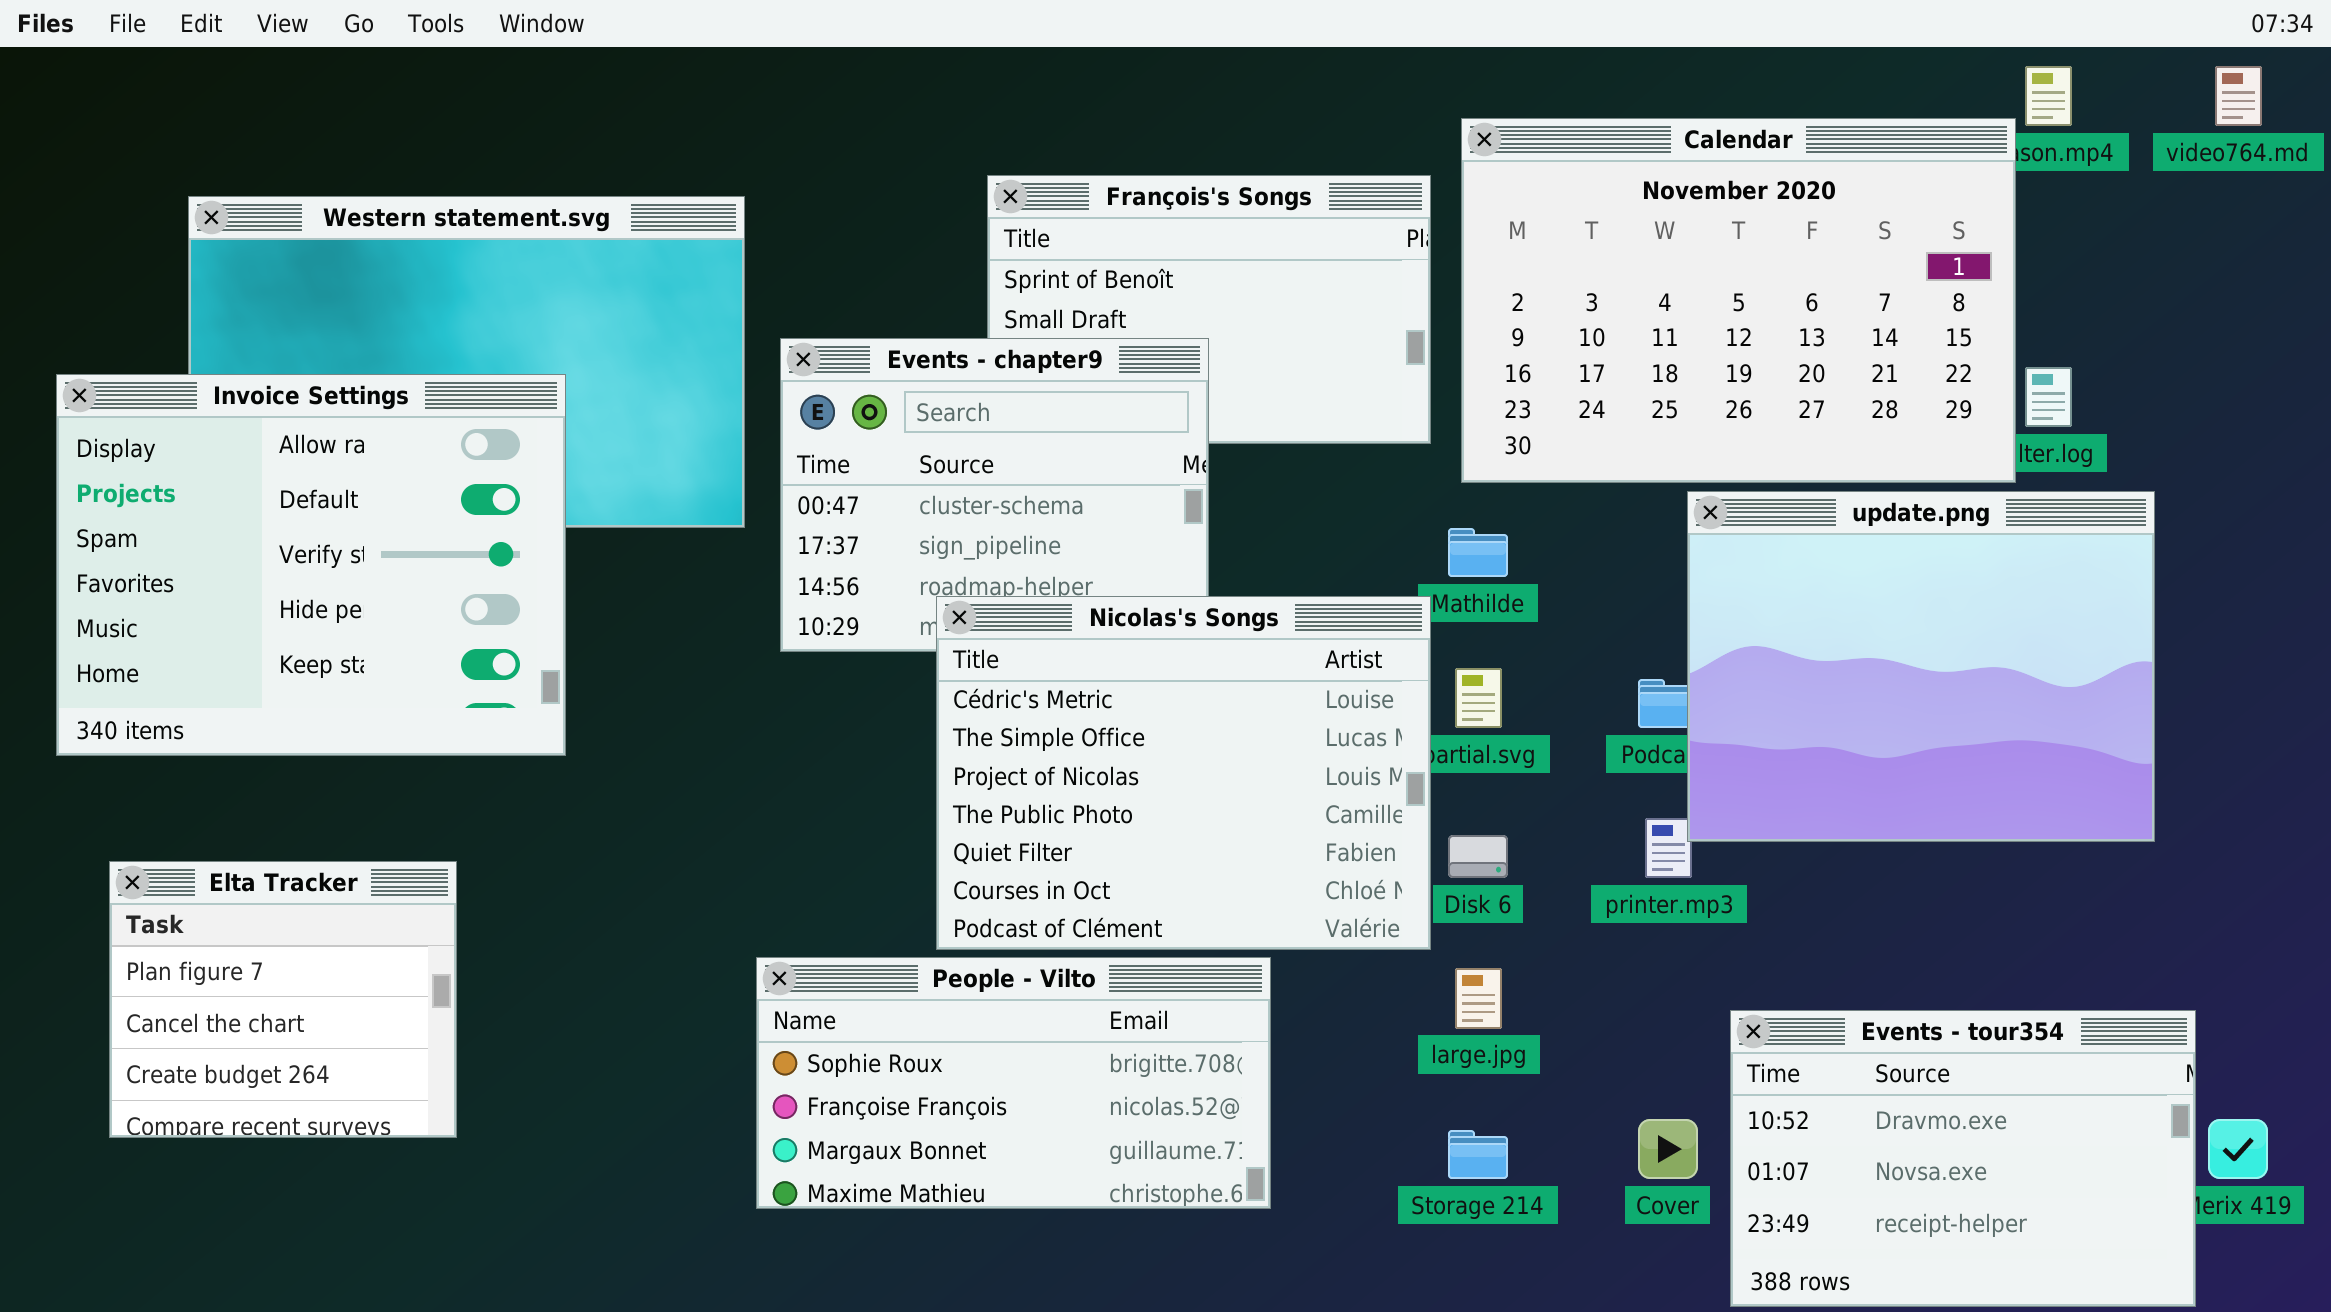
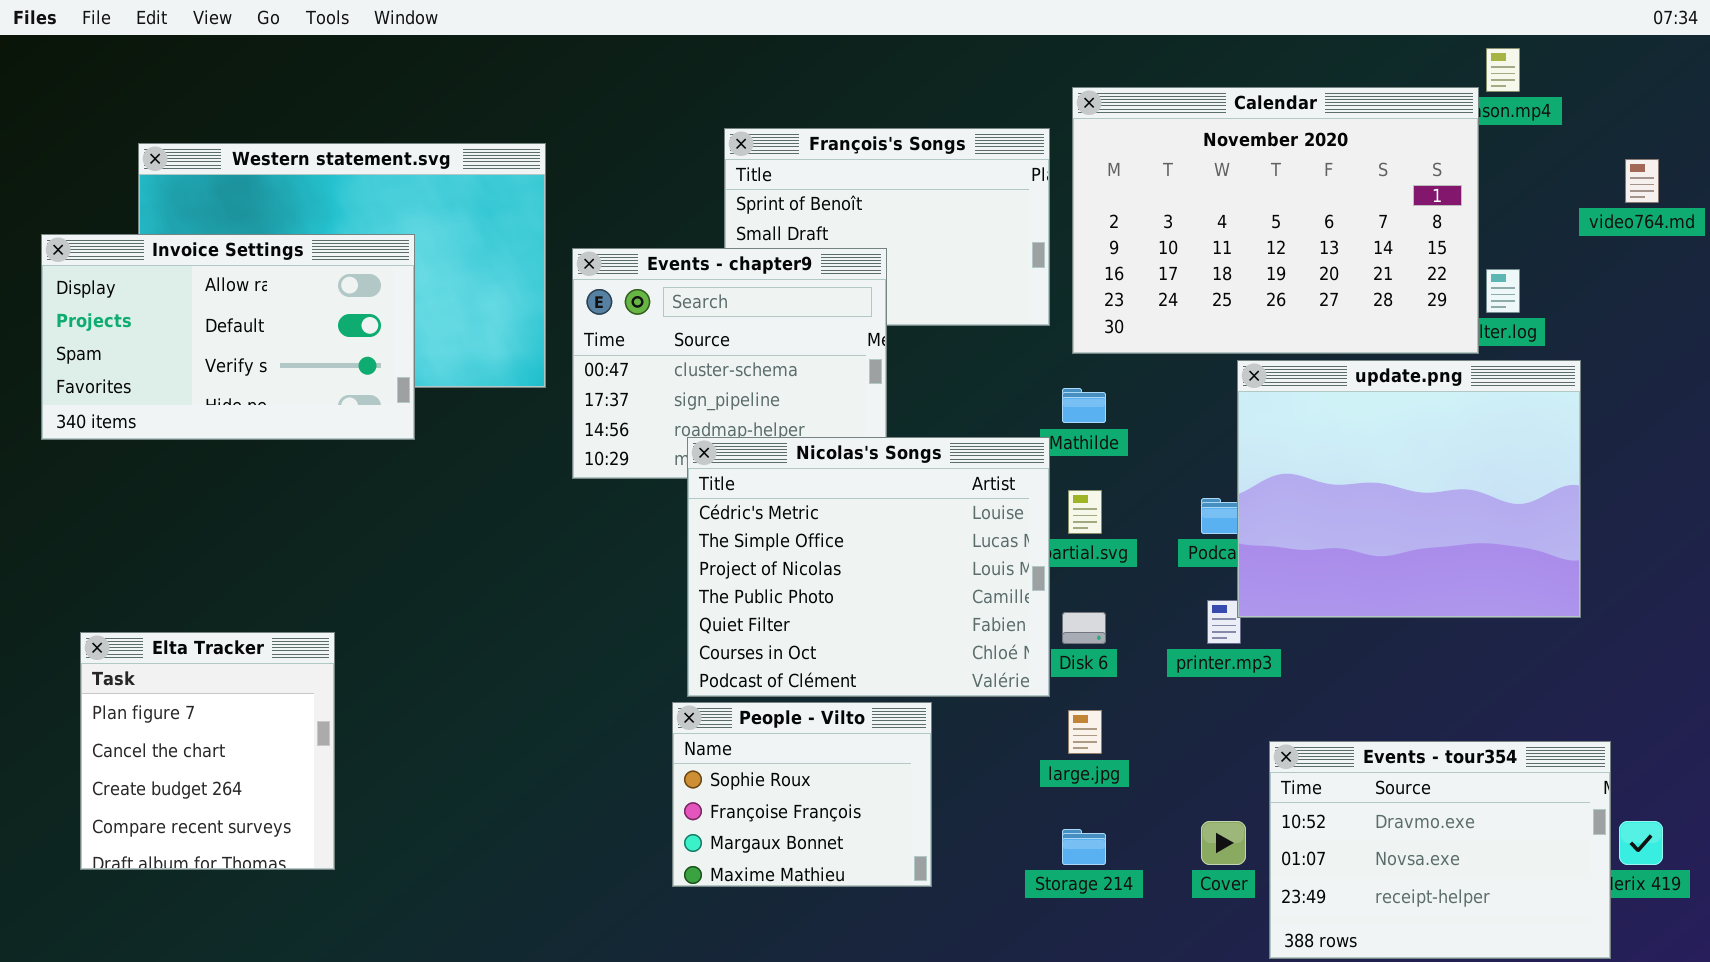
video764.md: [2215,66,2262,126] -> [1625,159,1659,203], moved
Invoice Settings: [56,374,566,756] -> [41,234,415,440], moved, resized
Elta Tracker: [109,861,457,1138] -> [80,632,335,870], resized
People - Vilto: [756,957,1271,1209] -> [672,702,932,887], resized

